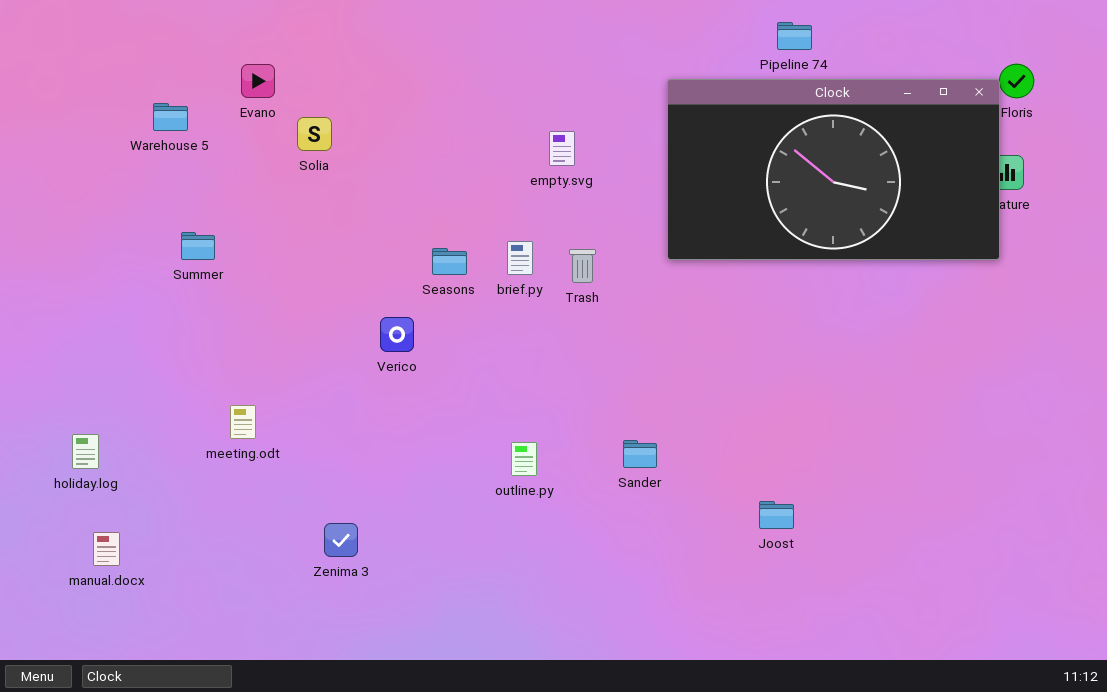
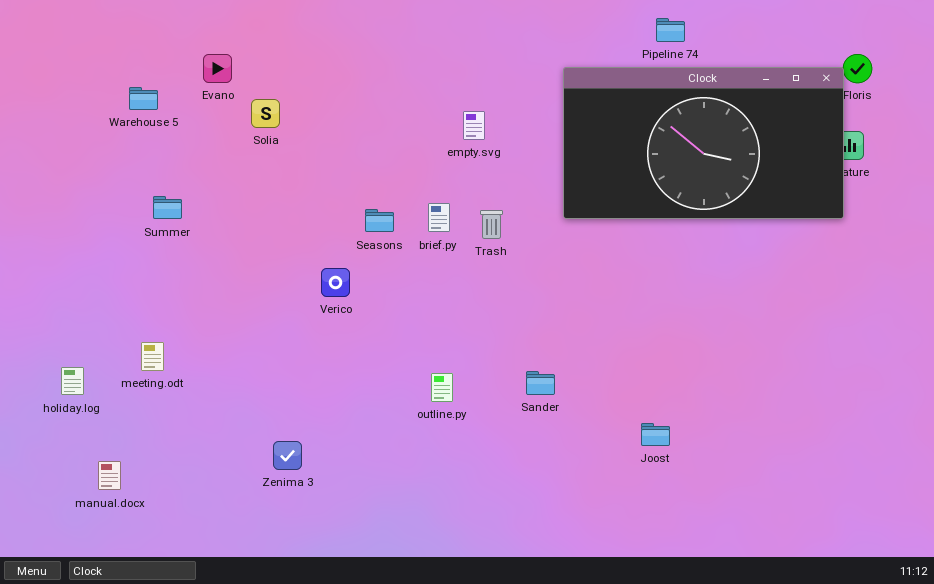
meeting.odt: [230,405,256,439] -> [141,342,164,371], moved
manual.docx: [93,532,120,566] -> [98,461,121,490], moved

